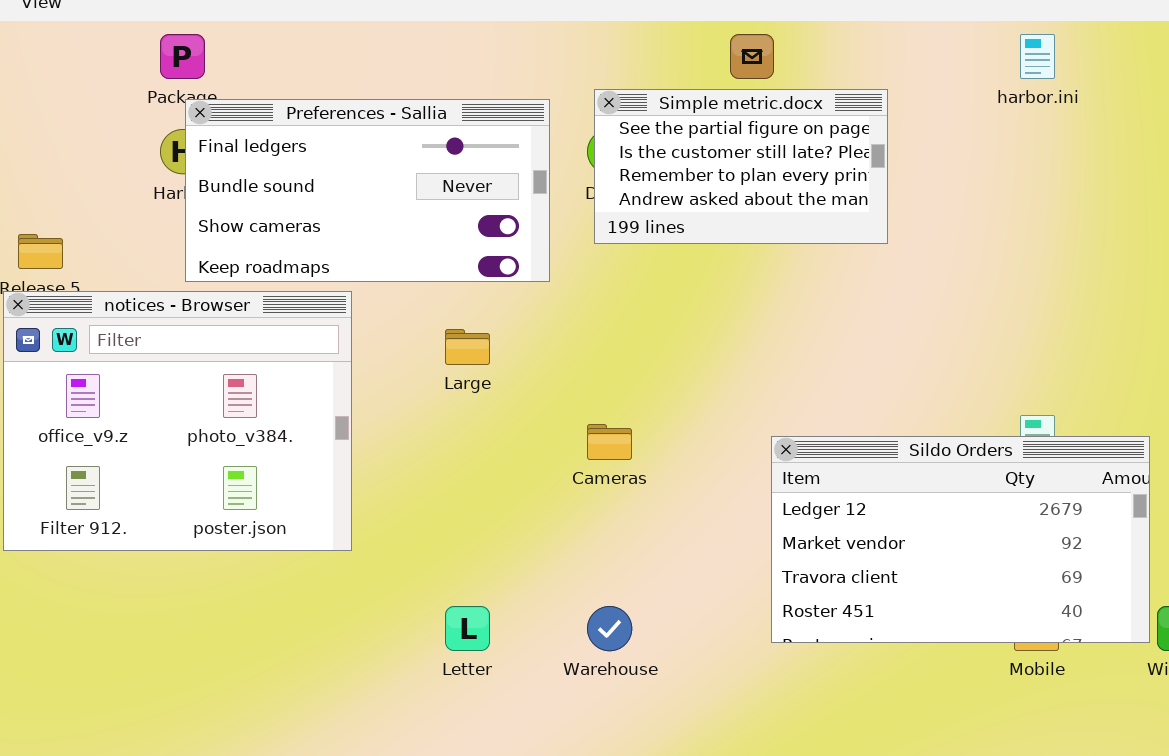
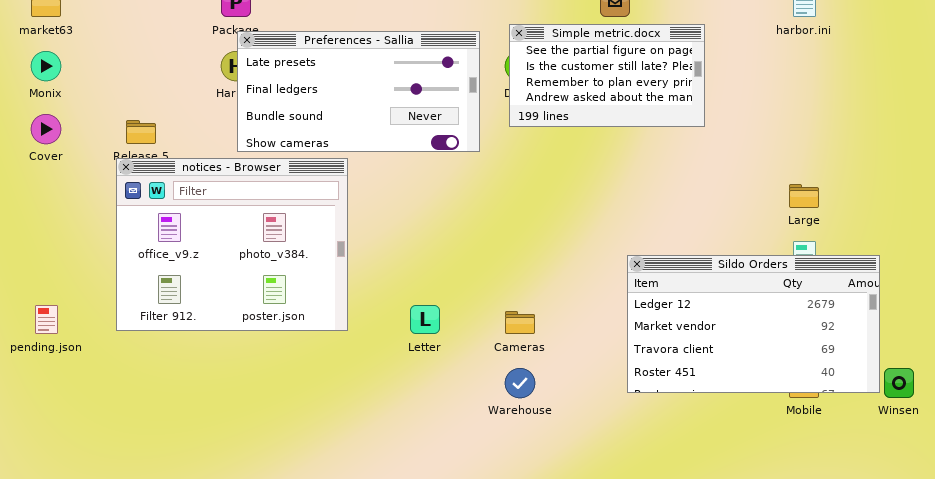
Preferences - Sallia: [185,99,550,282] -> [237,31,480,152], scrolled up 1 row
Large: [445,329,490,365] -> [789,184,819,208], moved
Cameras: [587,424,632,460] -> [505,311,535,334], moved
Letter: [445,606,490,651] -> [410,305,440,334], moved

